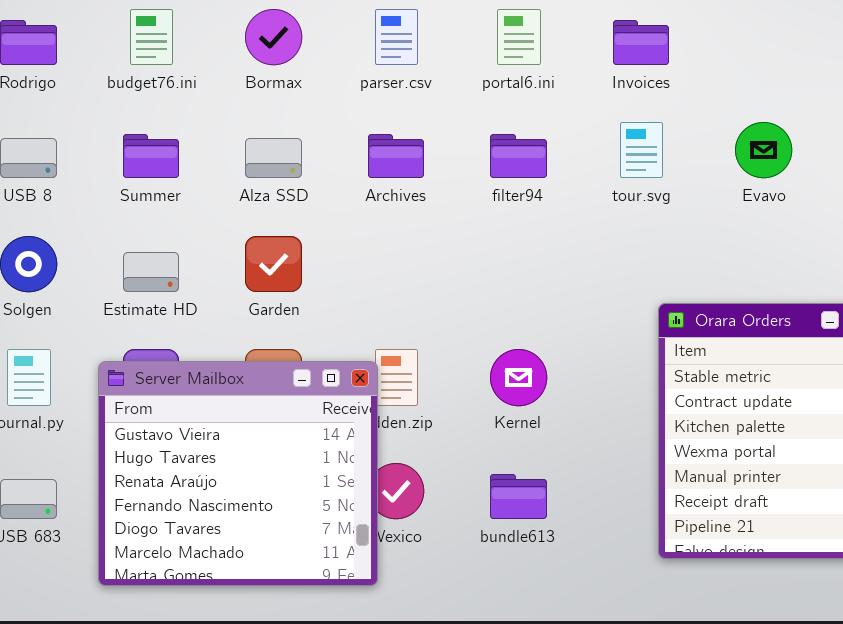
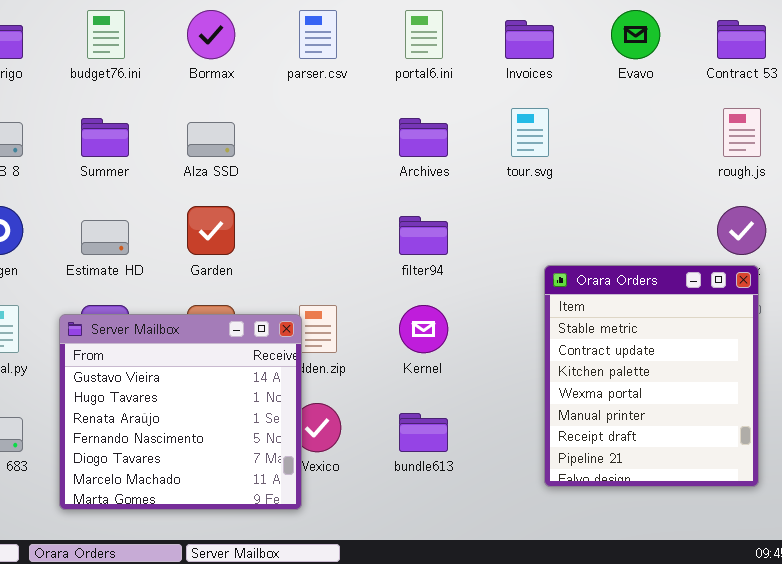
Evavo: [735,122,792,178] -> [611,10,660,59], moved
Archives: [368,134,424,178] -> [399,118,448,157], moved
filter94: [490,134,547,178] -> [399,216,448,255], moved

